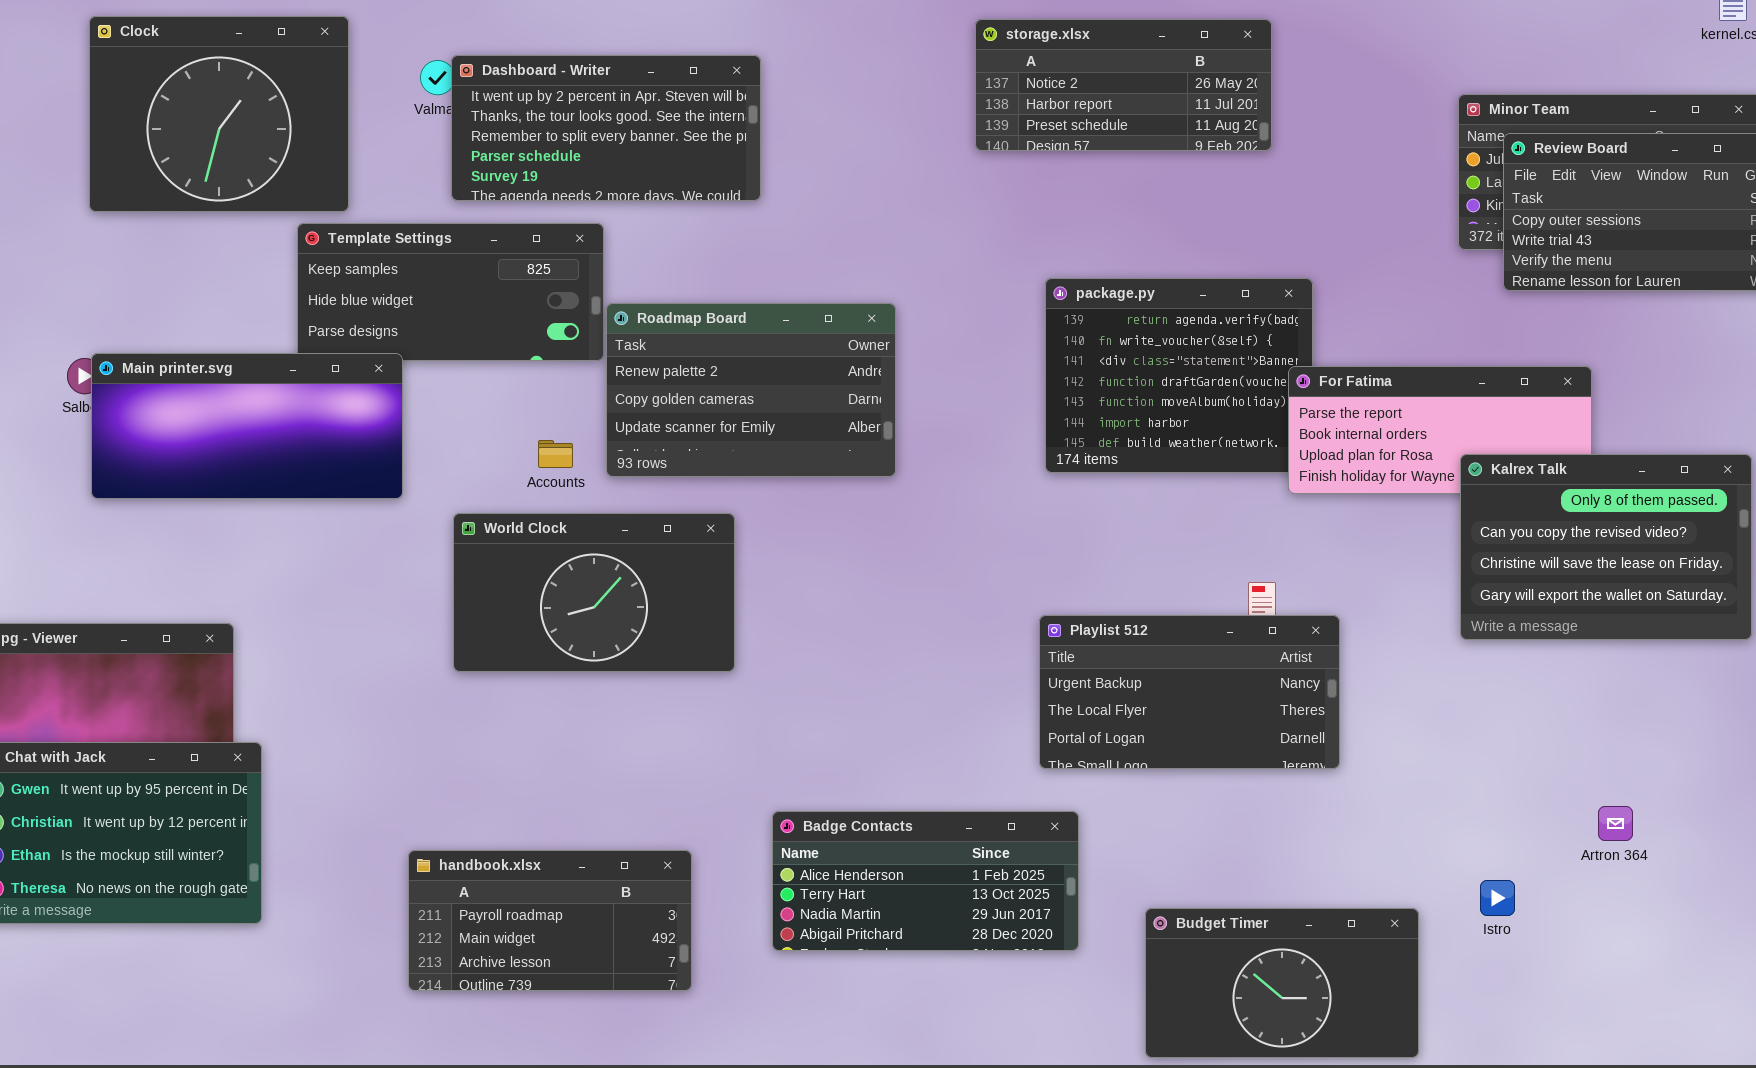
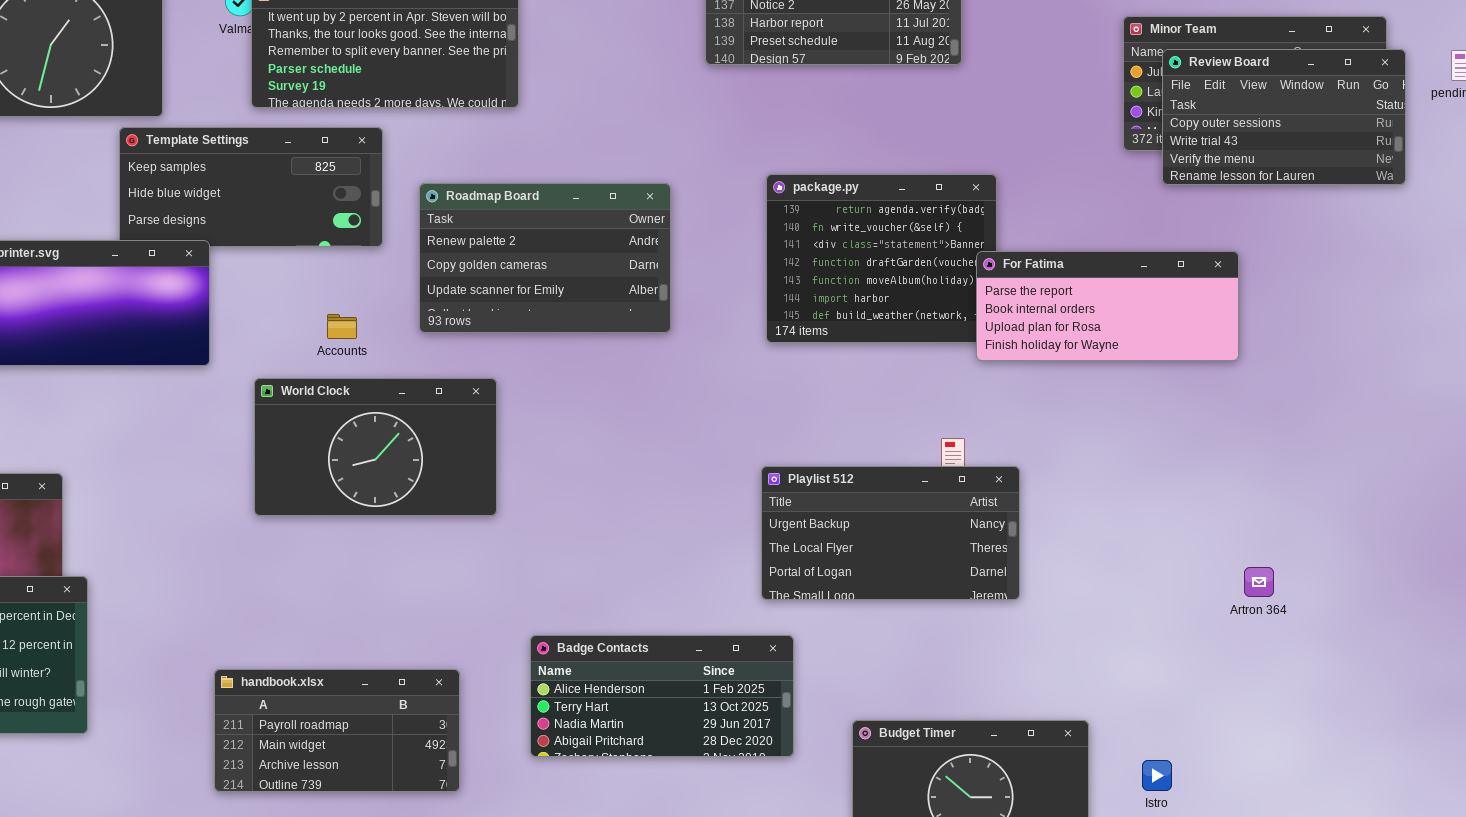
Roadmap Board: [606,303,896,477] -> [419,183,671,333], moved
Kalrex Talk: [1460,454,1752,640] -> none, closed
Artron 364: [1598,806,1633,841] -> [1244,567,1274,597], moved
Istro: [1480,880,1515,916] -> [1142,760,1172,791], moved

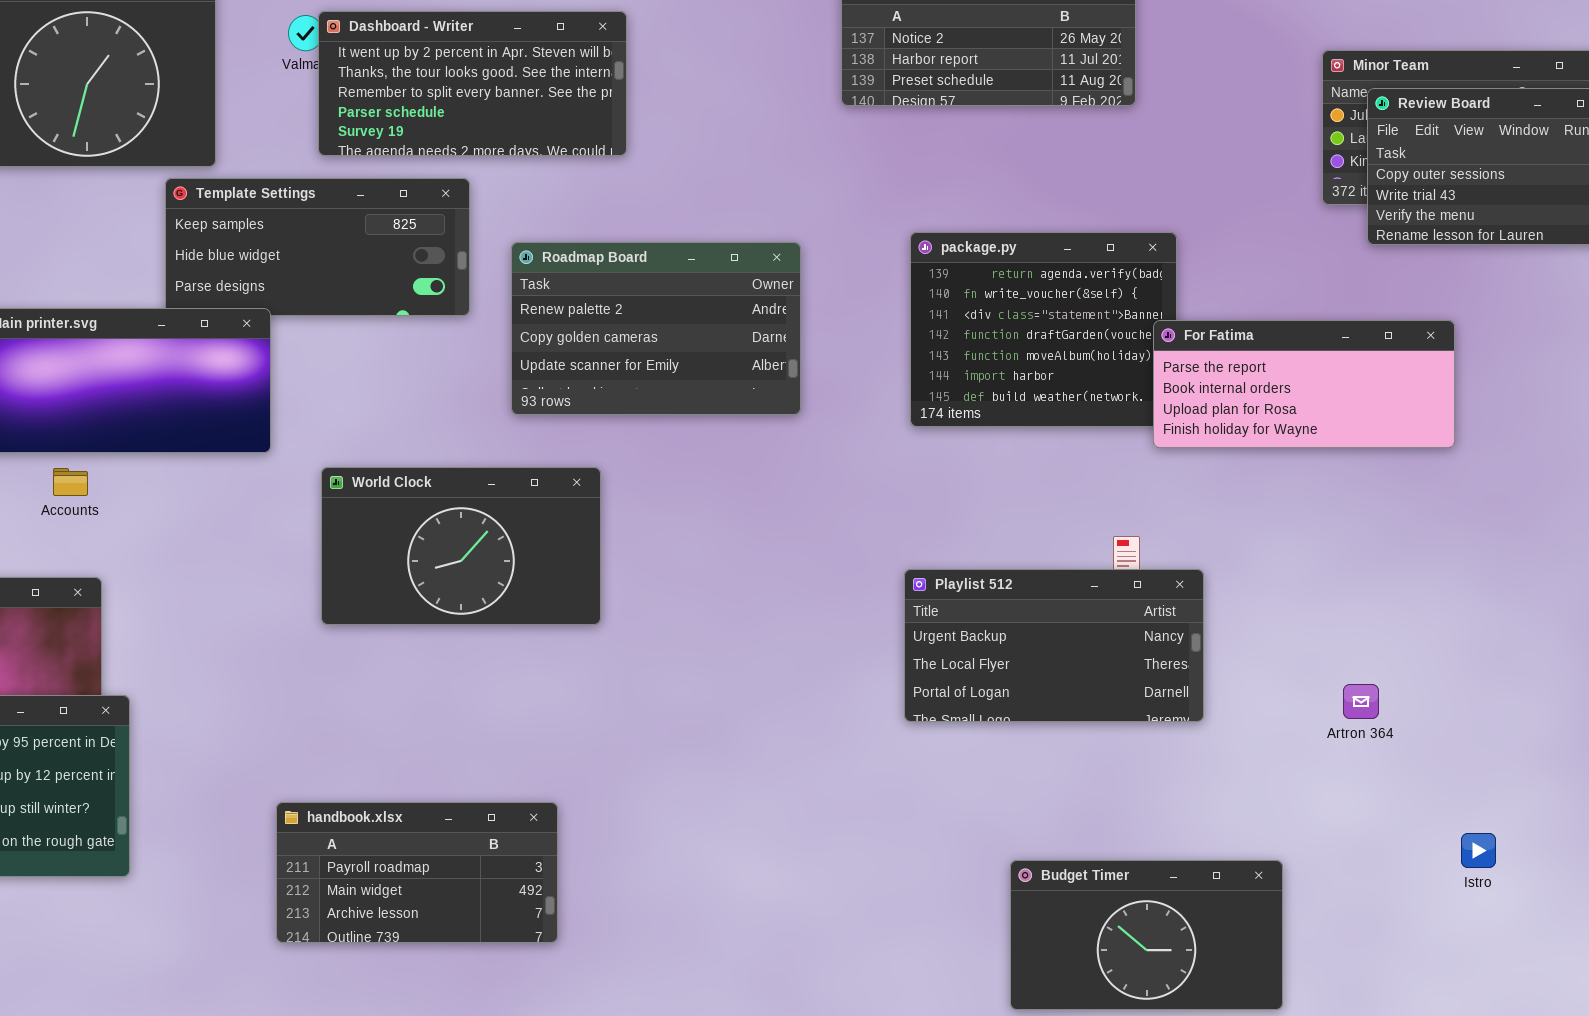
Accounts: [327,314,357,339] -> [53,468,88,496], moved
Artron 364: [1244,567,1274,597] -> [1343,684,1379,719], moved
Badge Contacts: [530,635,794,757] -> none, closed
Istro: [1142,760,1172,791] -> [1461,833,1496,868], moved

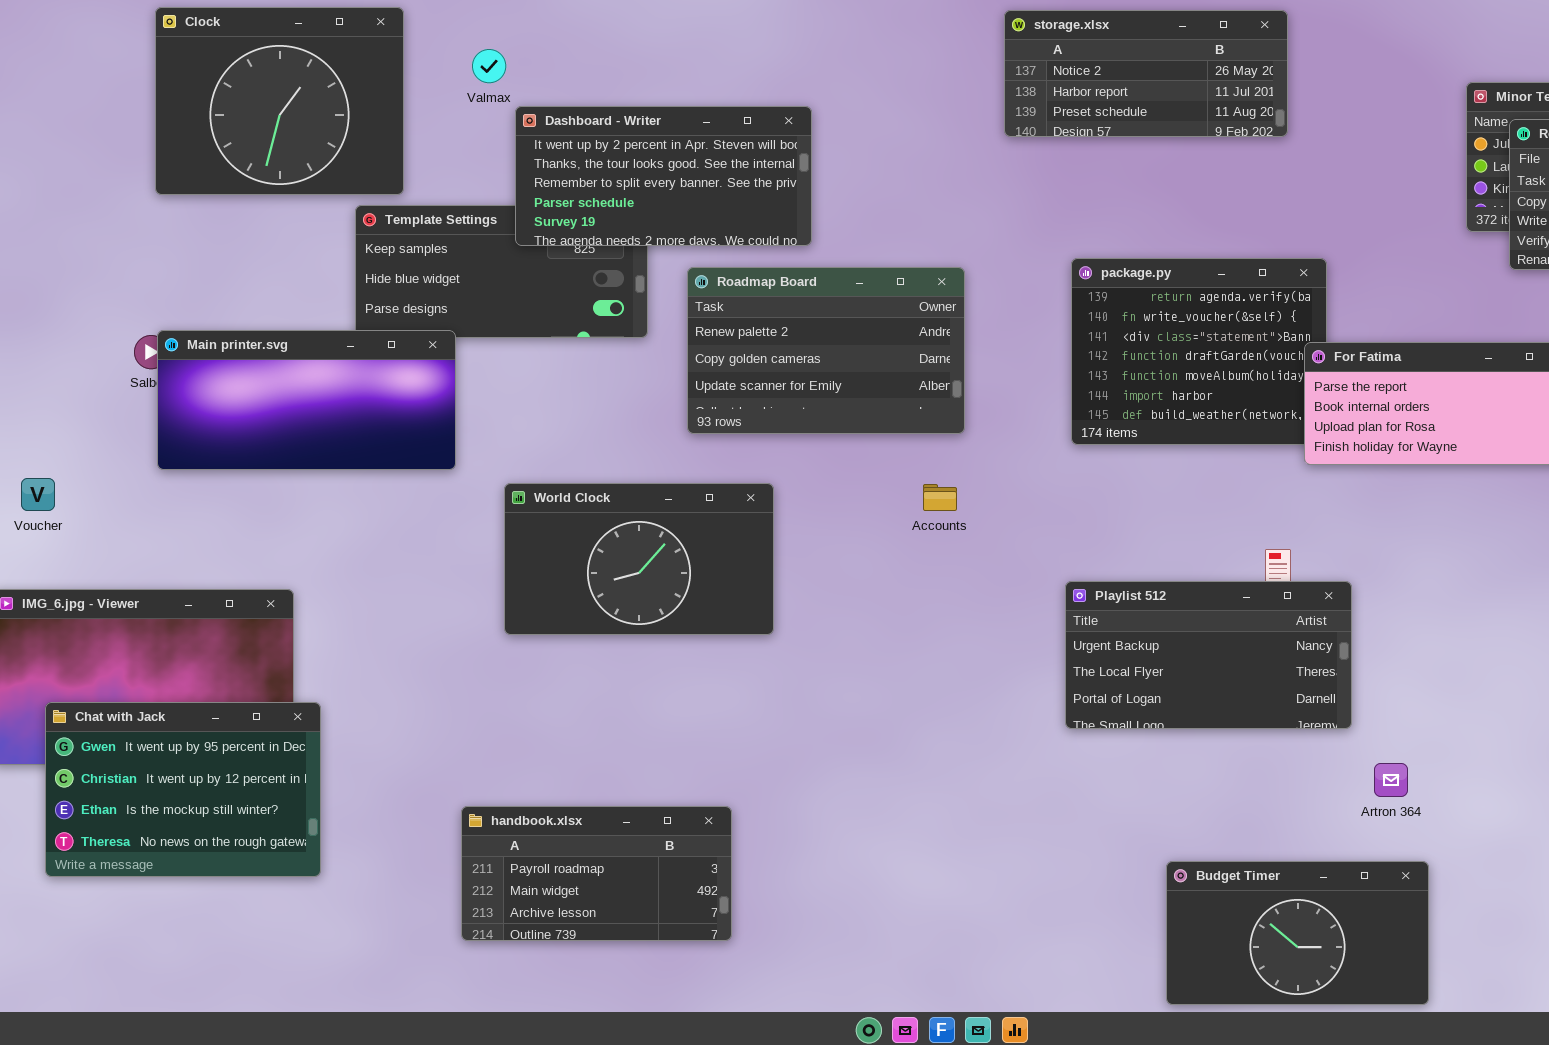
Dashboard - Writer: [318,11,627,156] -> [515,106,812,246], moved
Accounts: [53,468,88,496] -> [923,484,957,511], moved
Artron 364: [1343,684,1379,719] -> [1374,763,1408,797], moved

